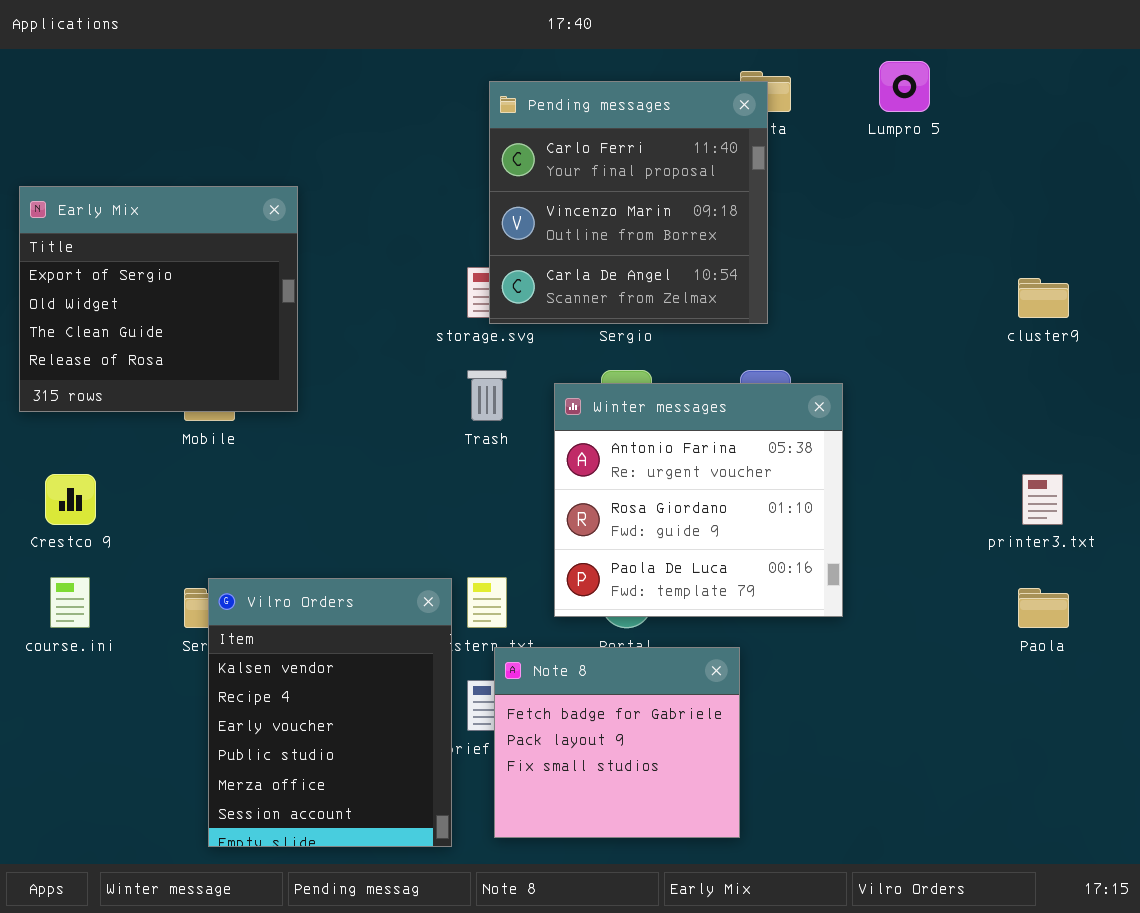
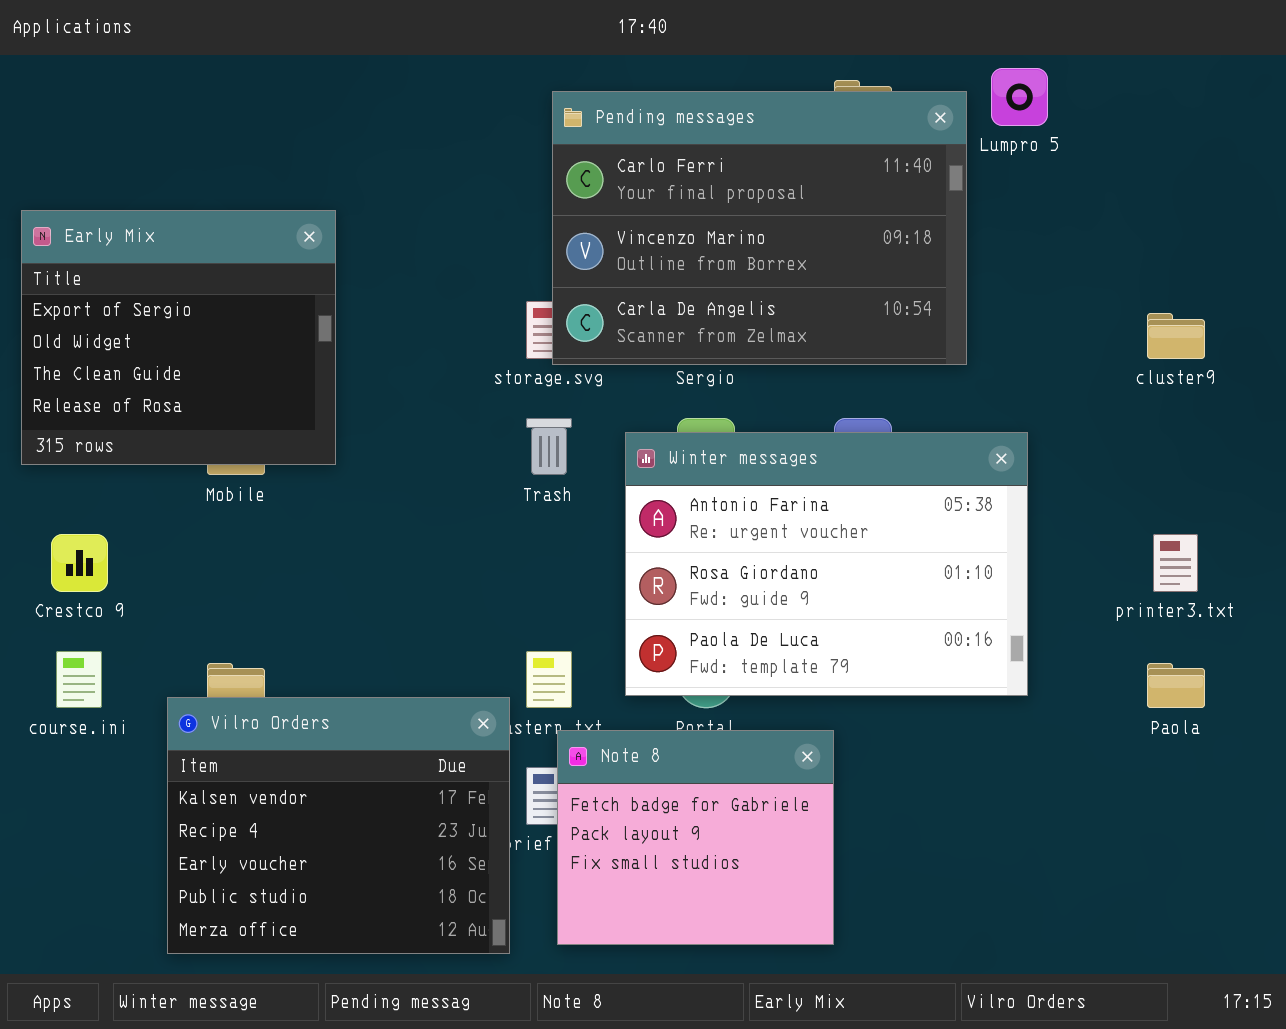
Pending messages: [489,81,768,324] -> [552,91,967,365], resized
Winter messages: [554,383,843,617] -> [625,432,1028,696], resized
Vilro Orders: [208,578,452,847] -> [167,697,510,954], resized

